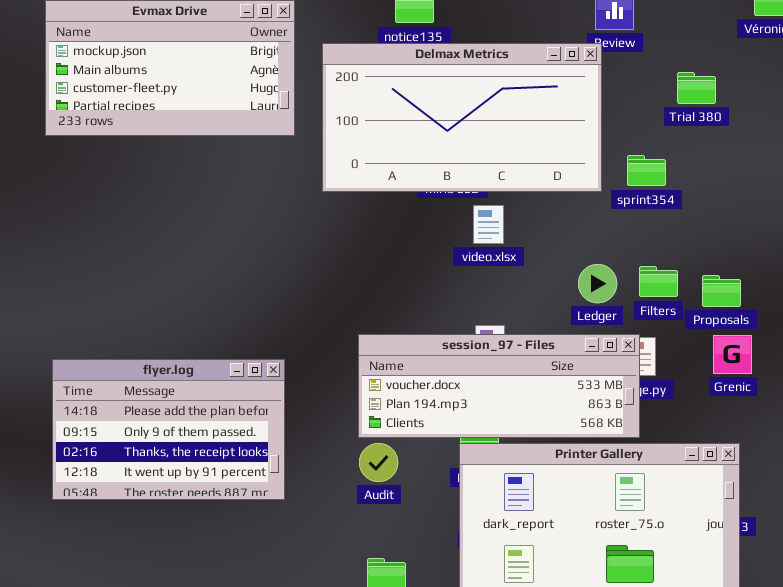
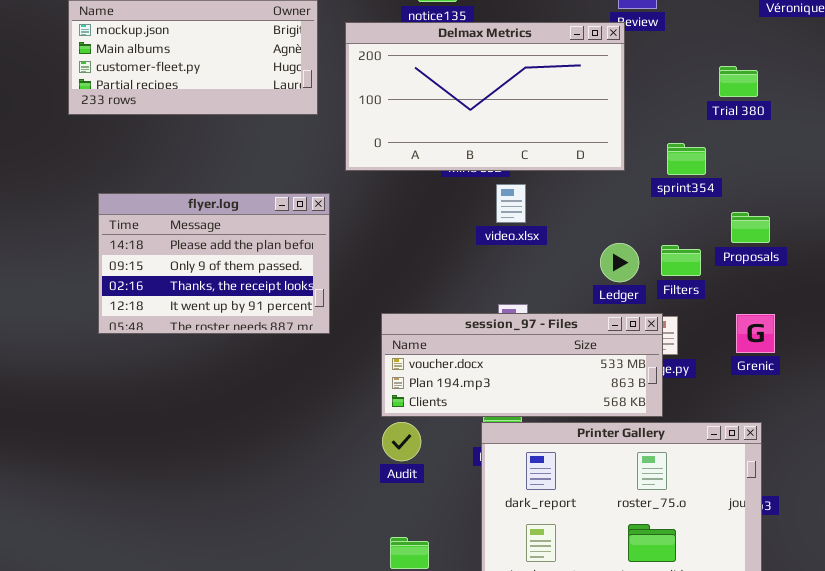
Trial 380: [677,72,716,104] -> [719,66,758,97], moved
sprint354: [627,155,666,186] -> [667,143,706,175], moved
Proposals: [702,275,741,307] -> [731,212,770,243], moved
flyer.log: [52,359,285,500] -> [98,193,330,334], moved

